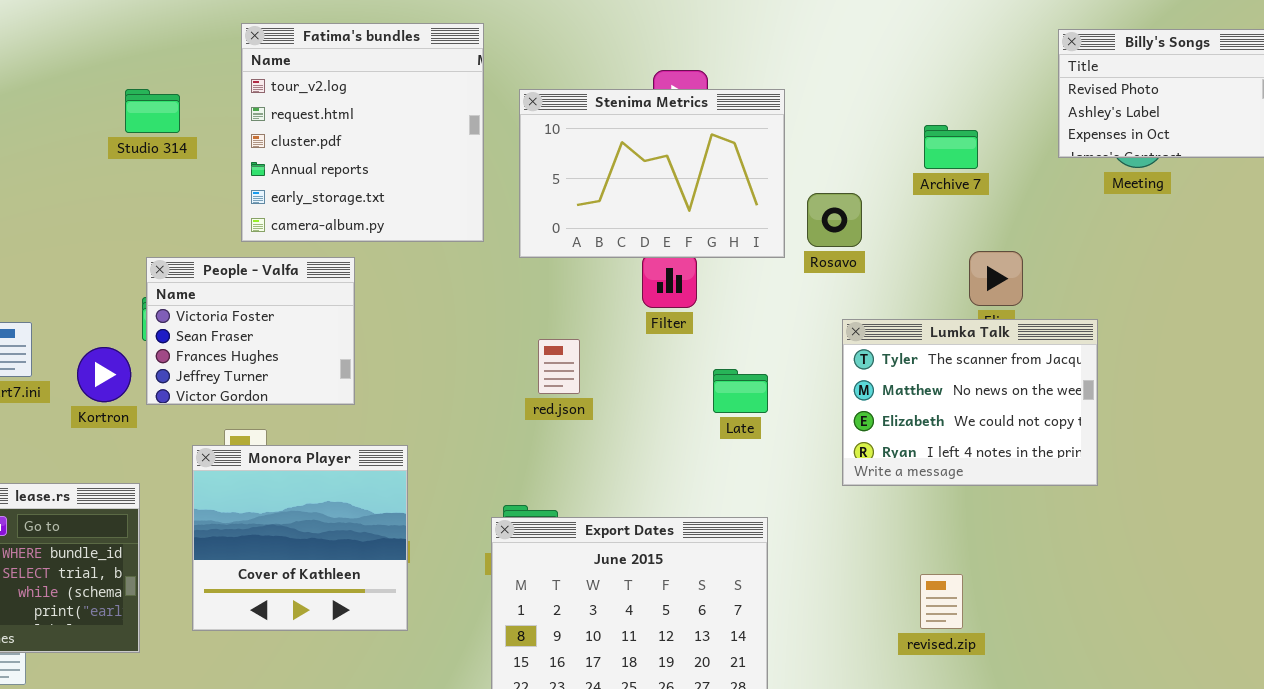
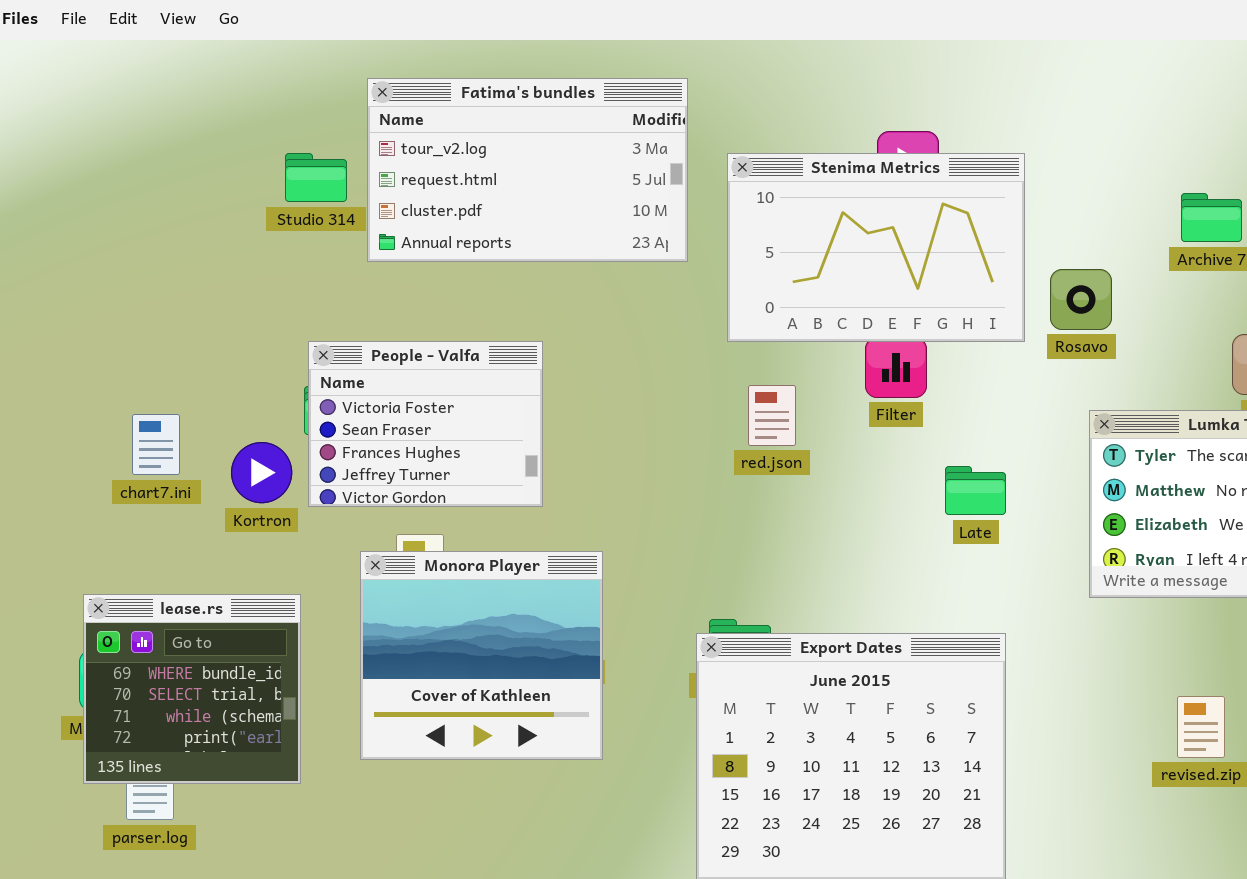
Fatima's bundles: [241,23,484,242] -> [367,78,688,262], resized
red.json: [538,339,580,394] -> [748,385,796,446], moved

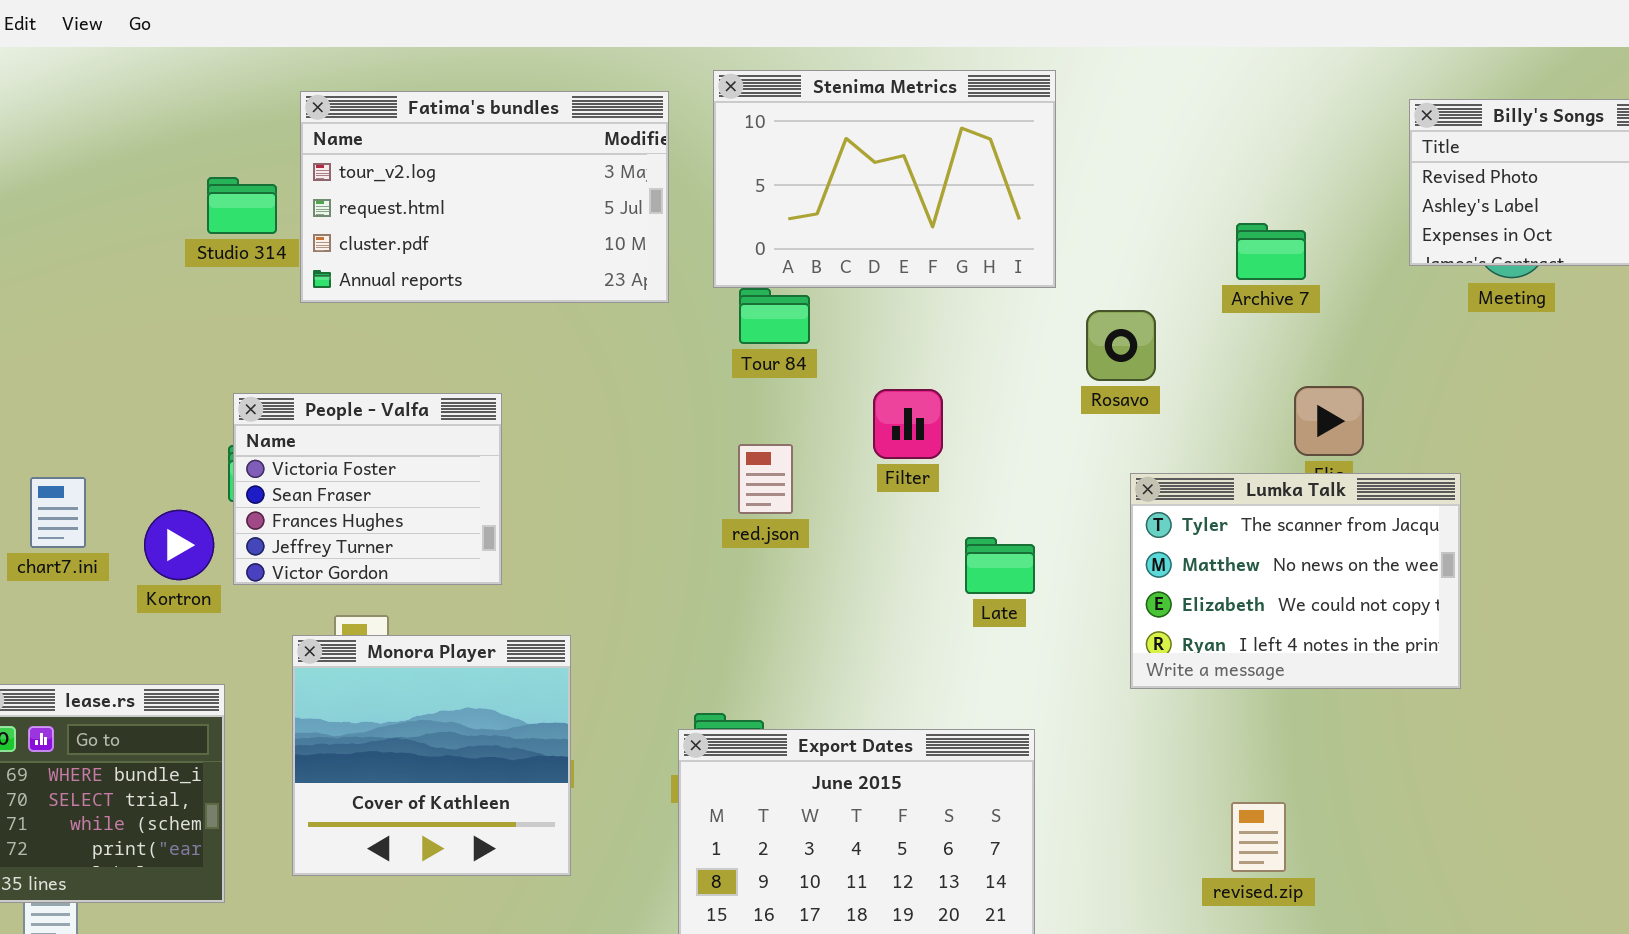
Stenima Metrics: [727,153,1025,342] -> [713,70,1056,288], moved

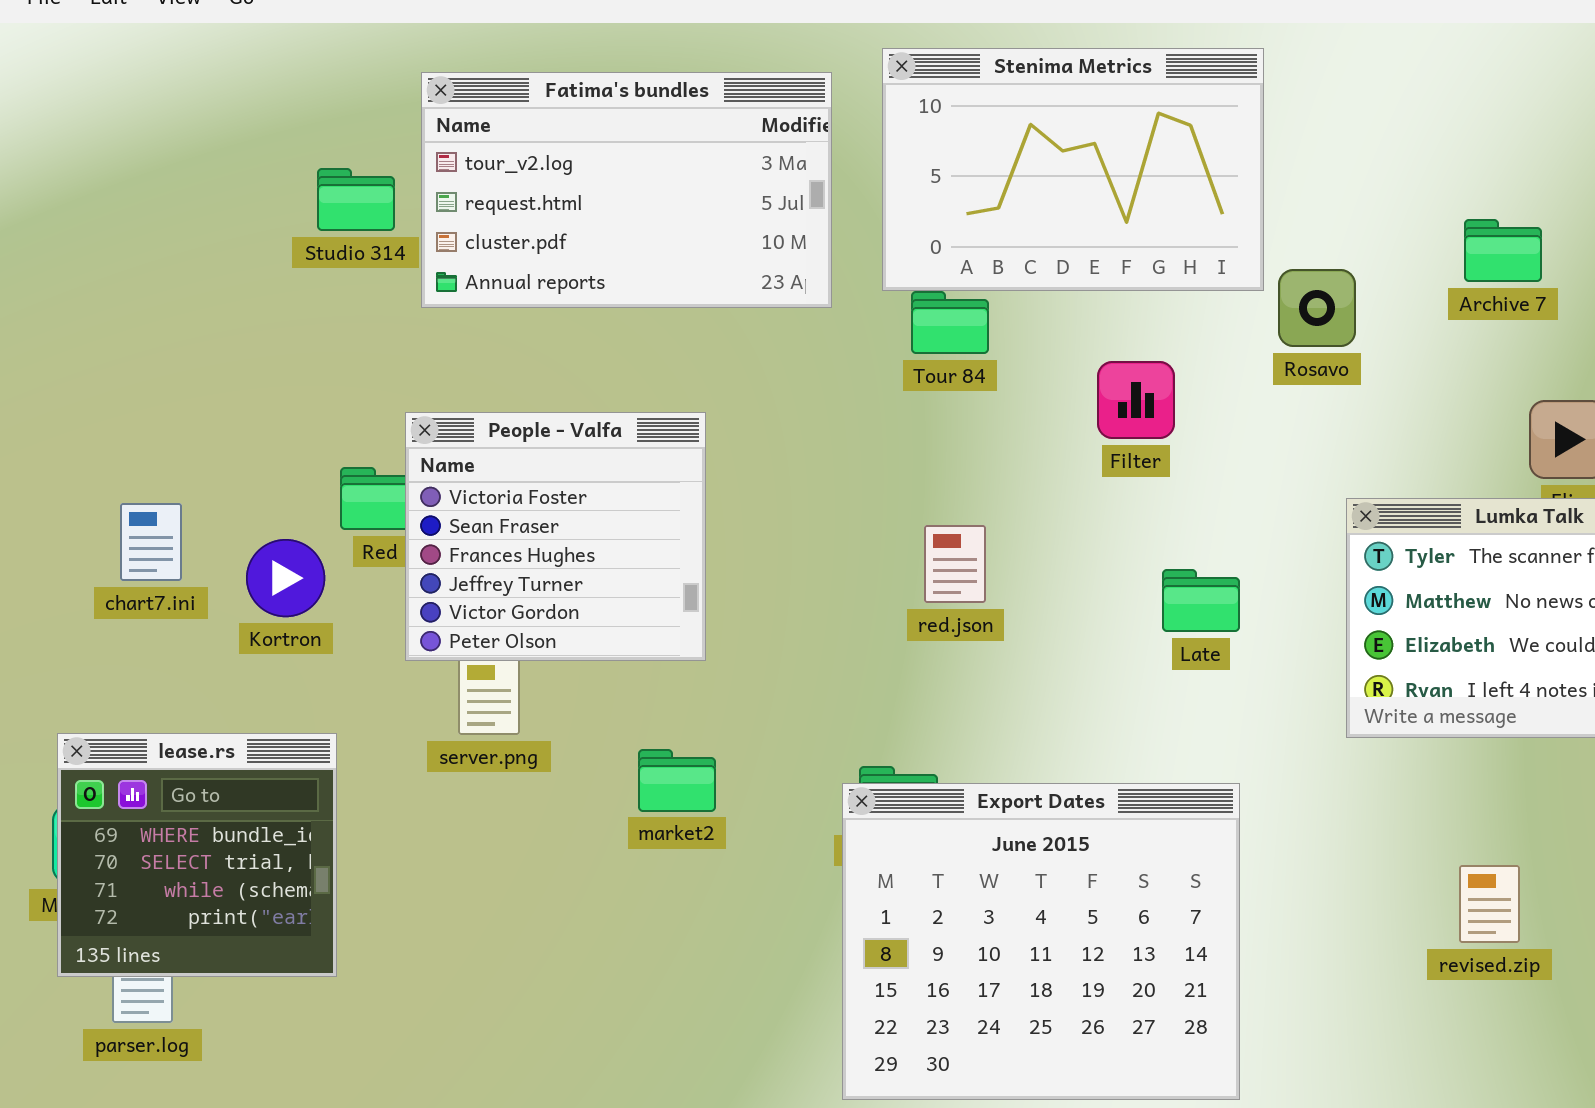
Rosavo: [1086,310,1156,381] -> [1278,269,1356,347], moved
Filter: [873,389,943,459] -> [1097,361,1175,439], moved
People - Valfa: [233,393,502,585] -> [405,412,706,661], moved, resized
red.json: [738,444,793,514] -> [924,525,986,603], moved
Monora Player: [292,635,571,876] -> none, closed

